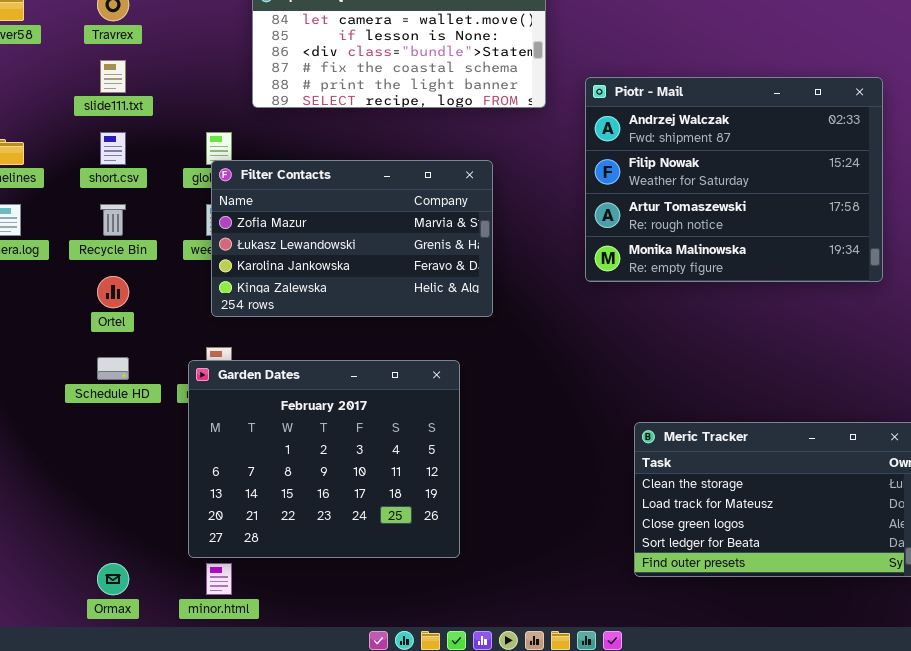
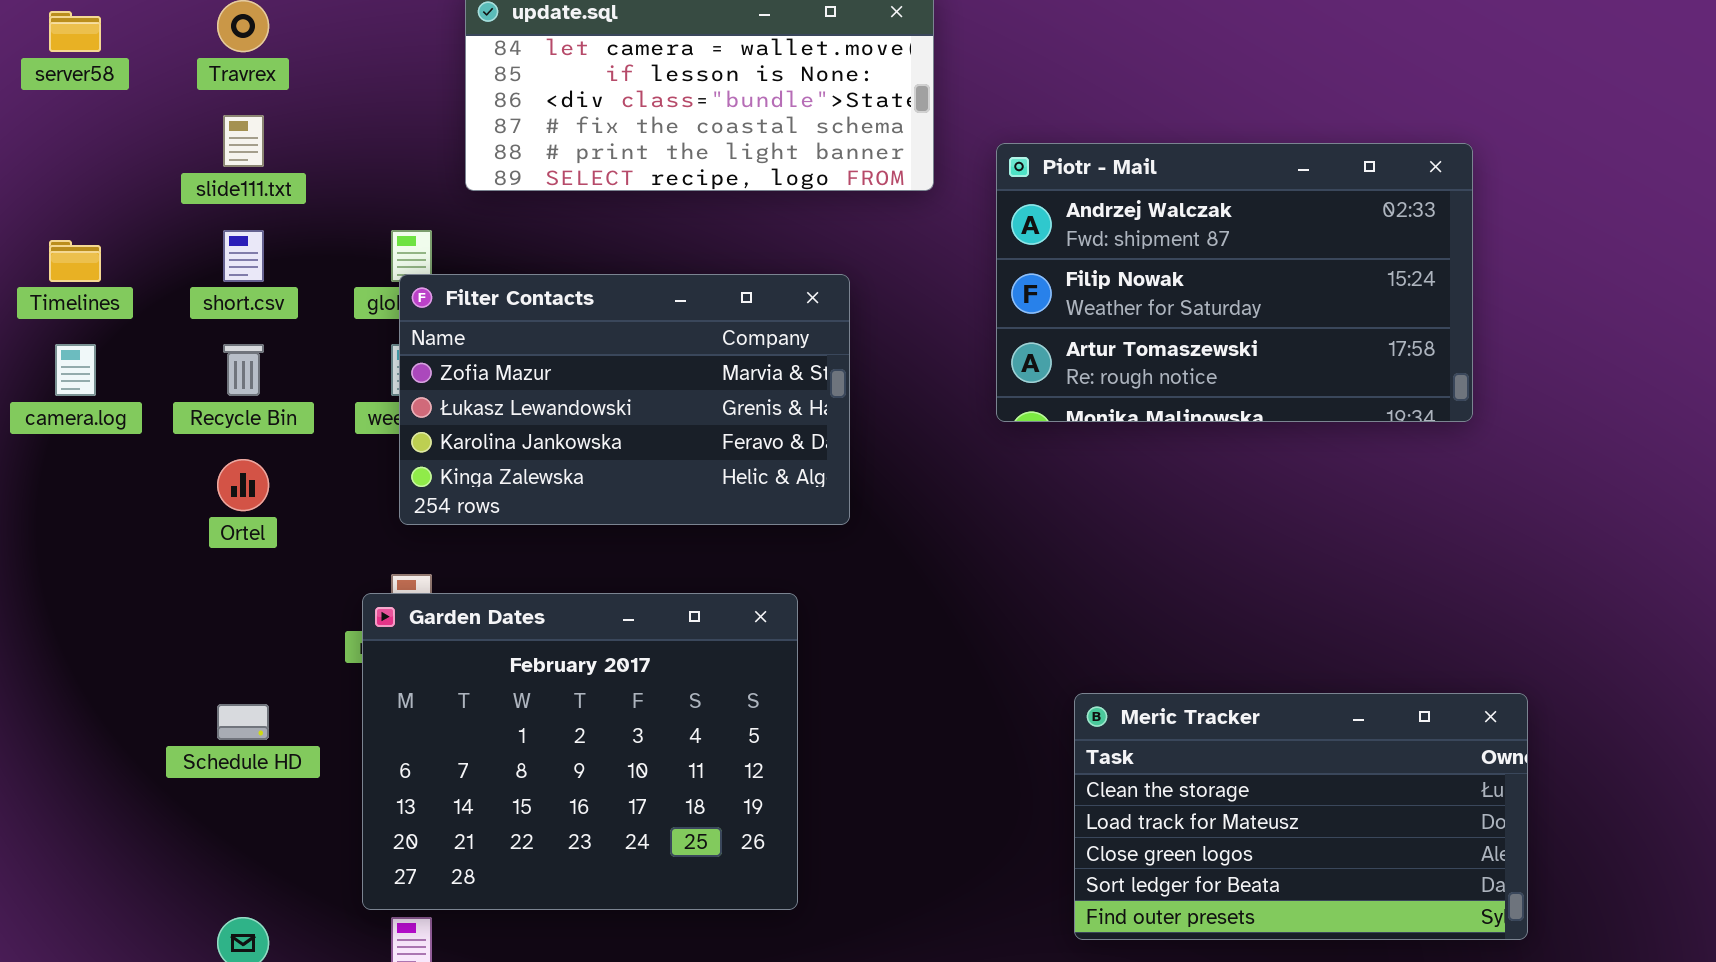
Piotr - Mail: [585,77,883,282] -> [996,143,1473,422], resized
Schedule HD: [97,357,129,380] -> [217,704,269,740], moved

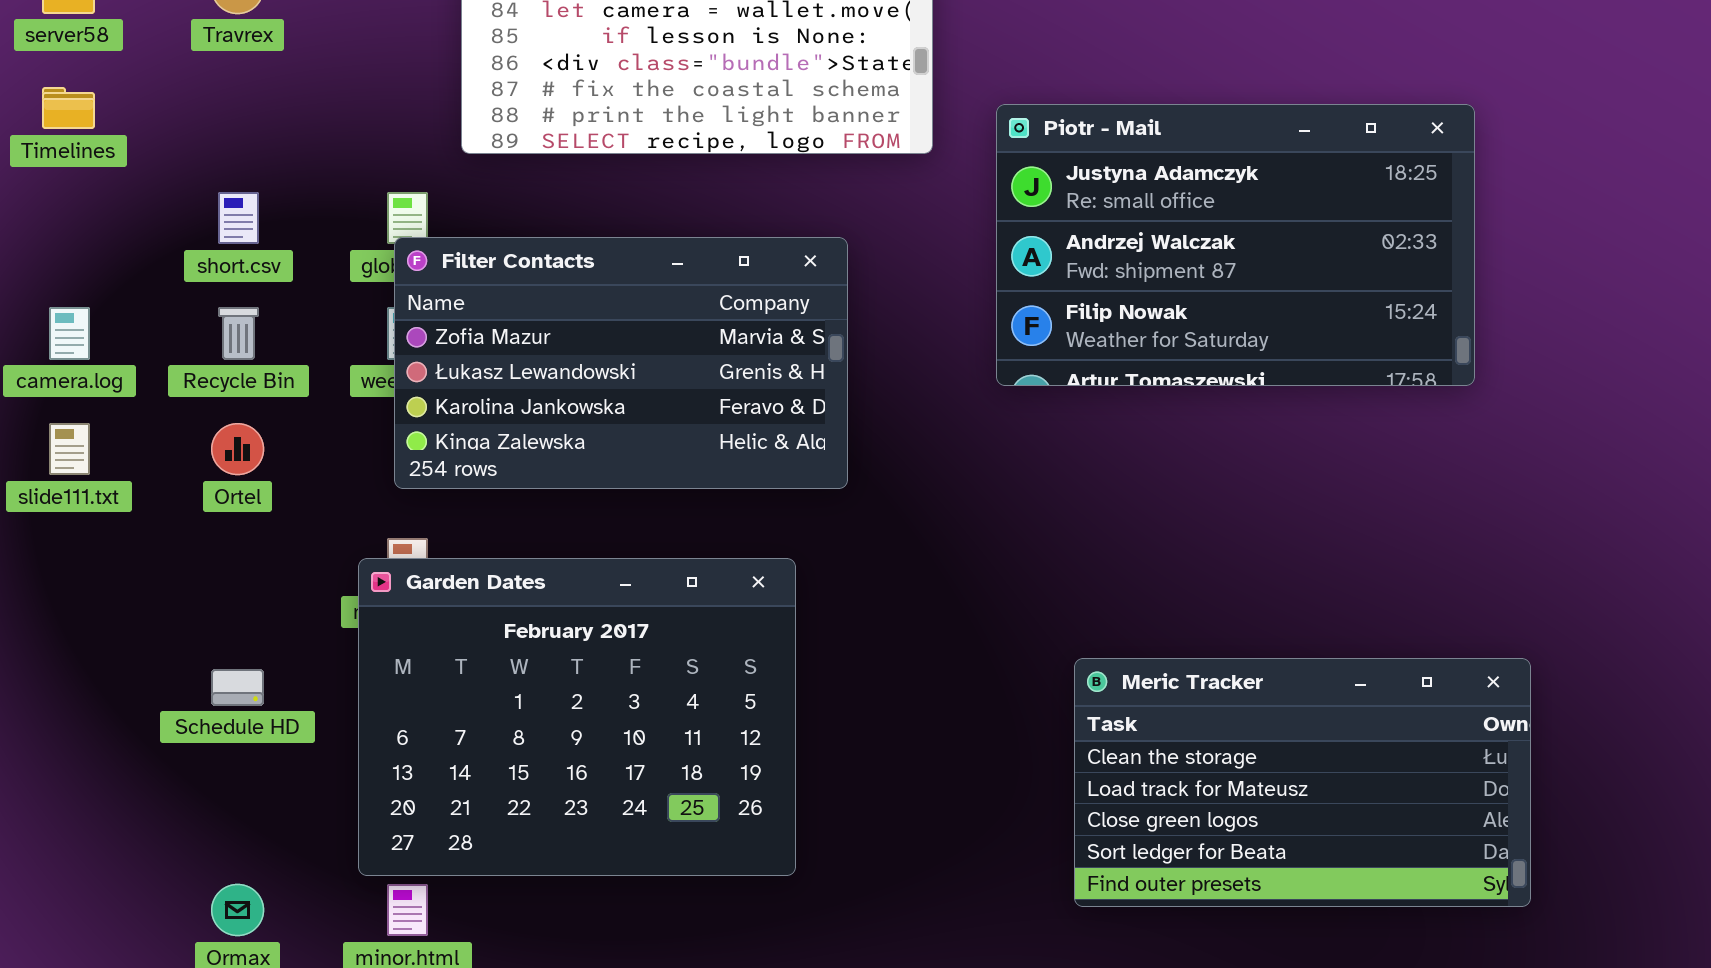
slide111.txt: [223,115,264,167] -> [49,423,90,475], moved
Piotr - Mail: [996,143,1473,422] -> [996,104,1475,386], scrolled up 1 row
Timelines: [49,240,101,282] -> [42,87,95,129], moved

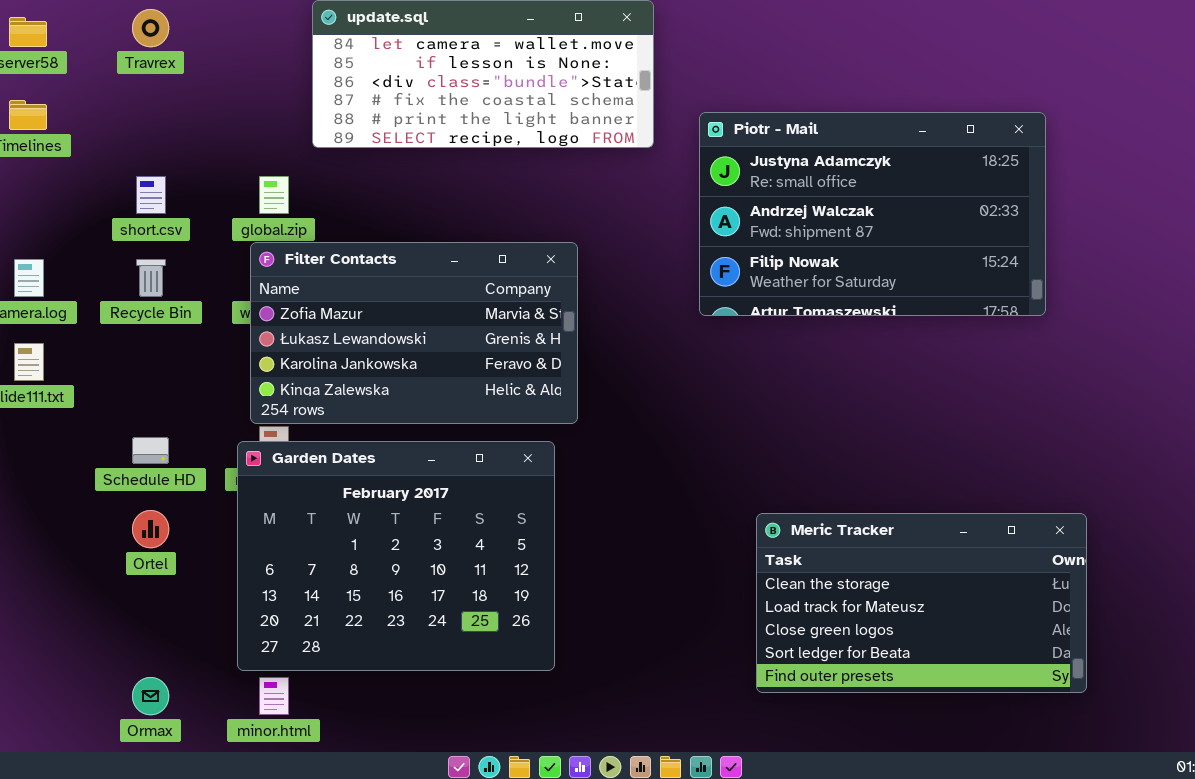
Filter Contacts: [394,237,848,489] -> [250,242,578,424], moved
Ortel: [211,423,264,475] -> [132,510,169,548], moved
Schedule HD: [211,669,264,706] -> [132,437,169,464], moved

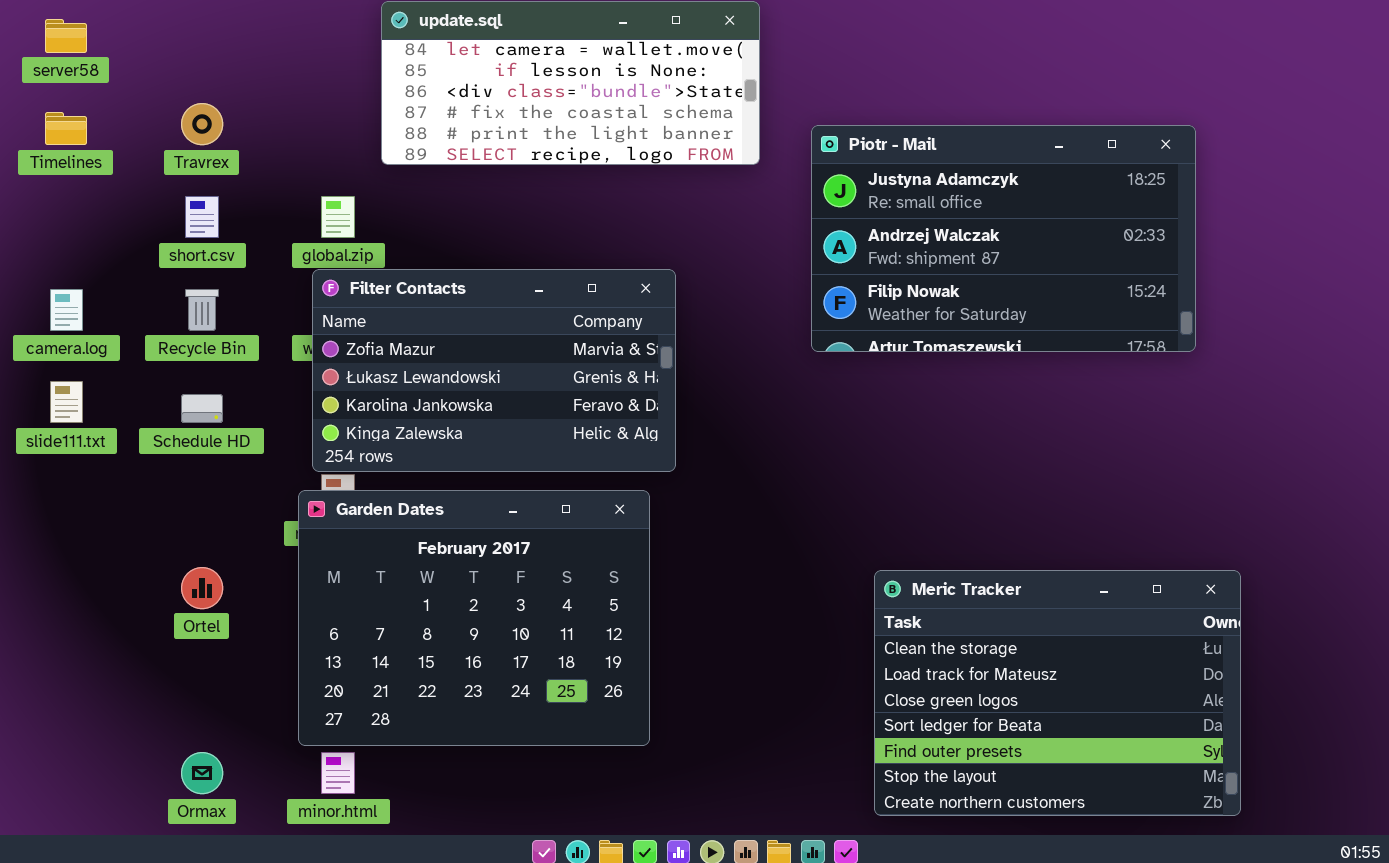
Travrex: [132,9,169,47] -> [181,103,223,145], moved
Schedule HD: [132,437,169,464] -> [181,394,223,423], moved
Meric Tracker: [756,513,1087,693] -> [874,570,1241,816], resized

